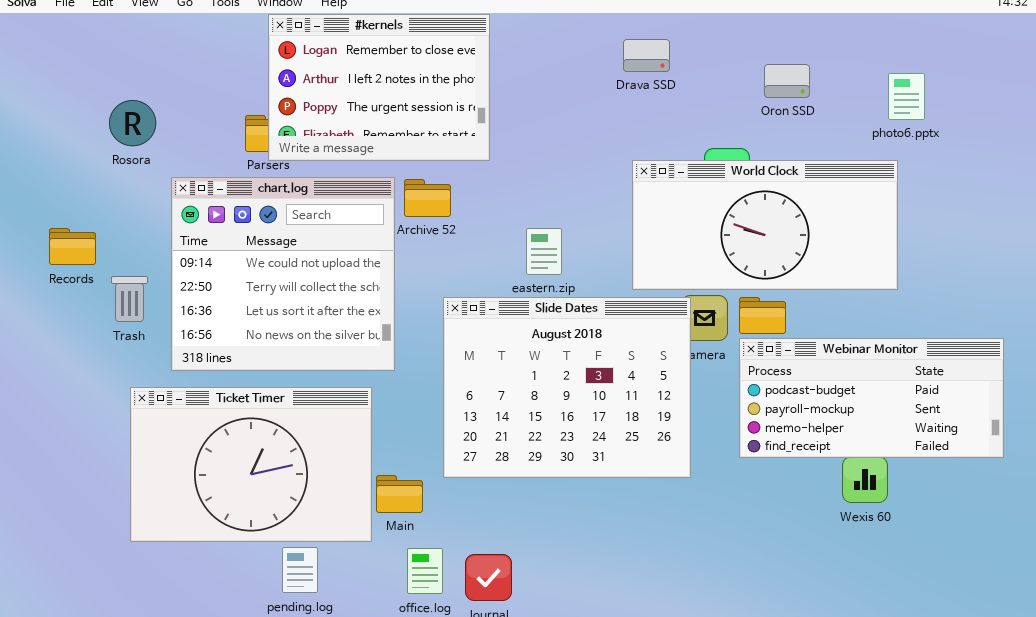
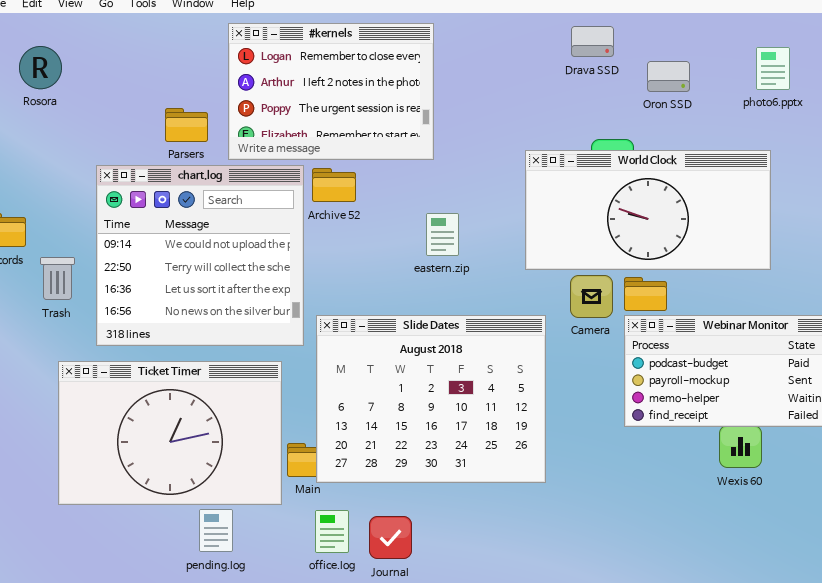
#kernels: [268,14,490,161] -> [228,23,434,160], moved
Drava SSD: [623,39,670,72] -> [571,26,614,57], moved
photo6.pptx: [888,73,925,120] -> [756,47,790,90], moved
Rosora: [109,100,156,146] -> [19,46,62,89], moved
Slide Dates: [443,297,691,478] -> [316,315,546,483], moved

